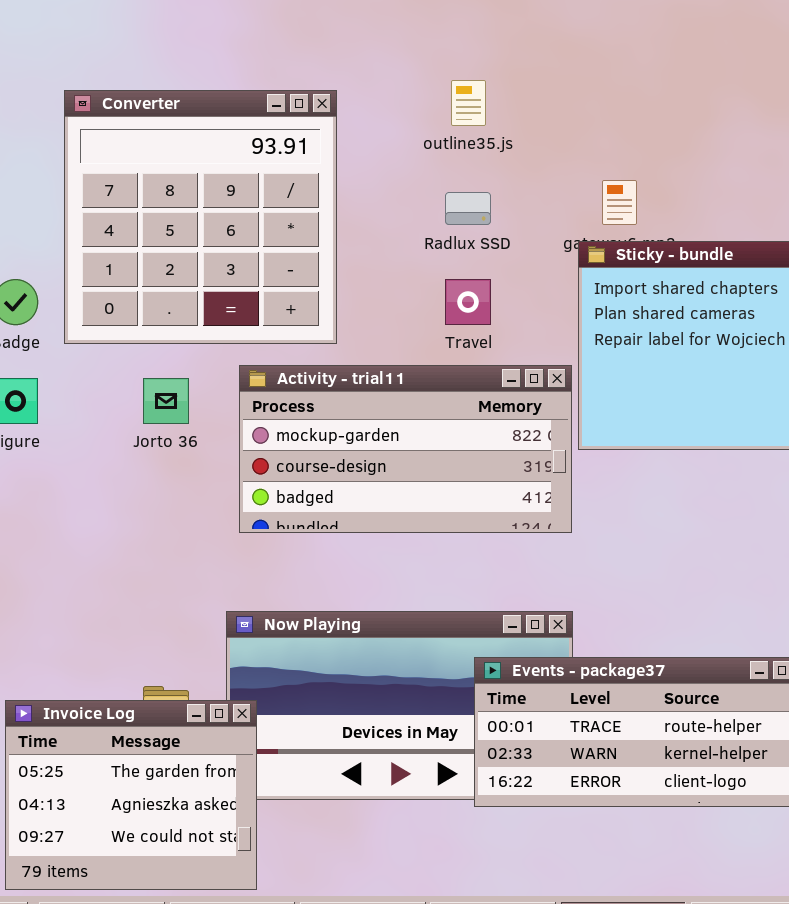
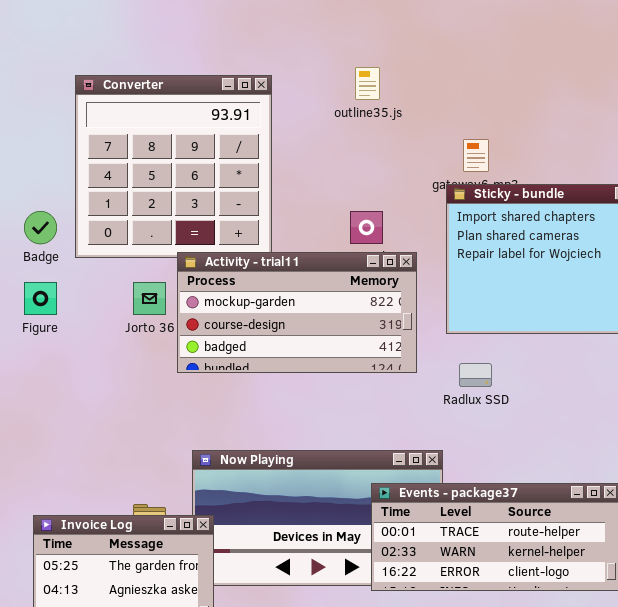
Radlux SSD: [445,192,491,225] -> [459,363,492,387], moved
Activity - trial11: [239,365,572,533] -> [177,252,417,373], moved

